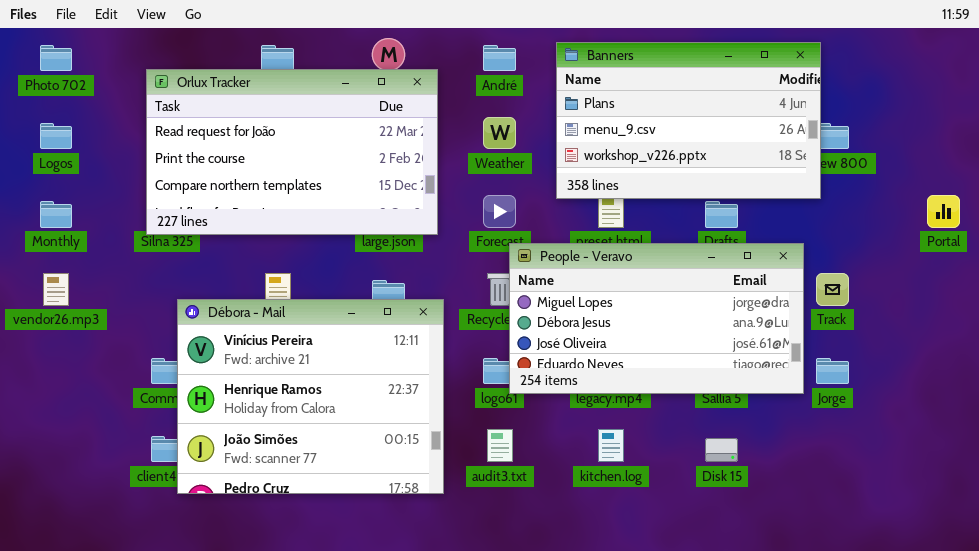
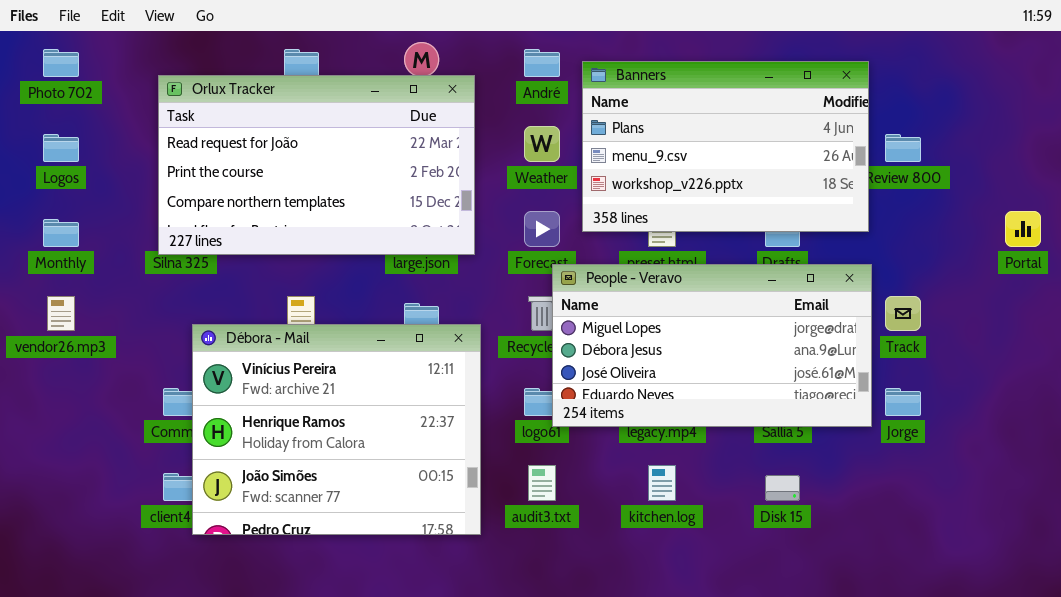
Banners: [556,42,821,199] -> [582,61,869,232], moved

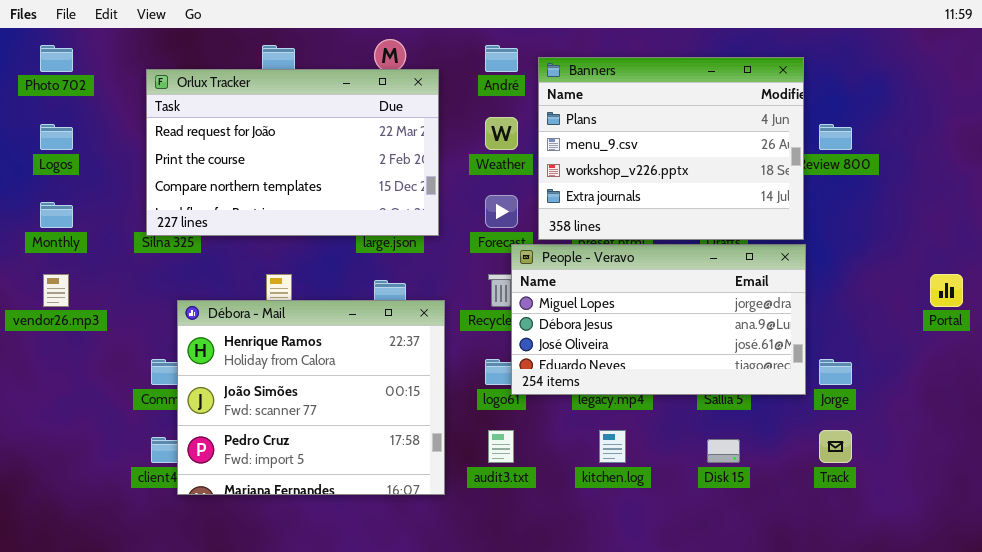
Banners: [582,61,869,232] -> [538,57,804,240], resized
Portal: [1005,211,1041,247] -> [930,274,963,307], moved
Track: [885,296,921,331] -> [819,430,852,463], moved
Débora - Mail: [192,324,481,535] -> [177,300,445,495], scrolled down 1 row

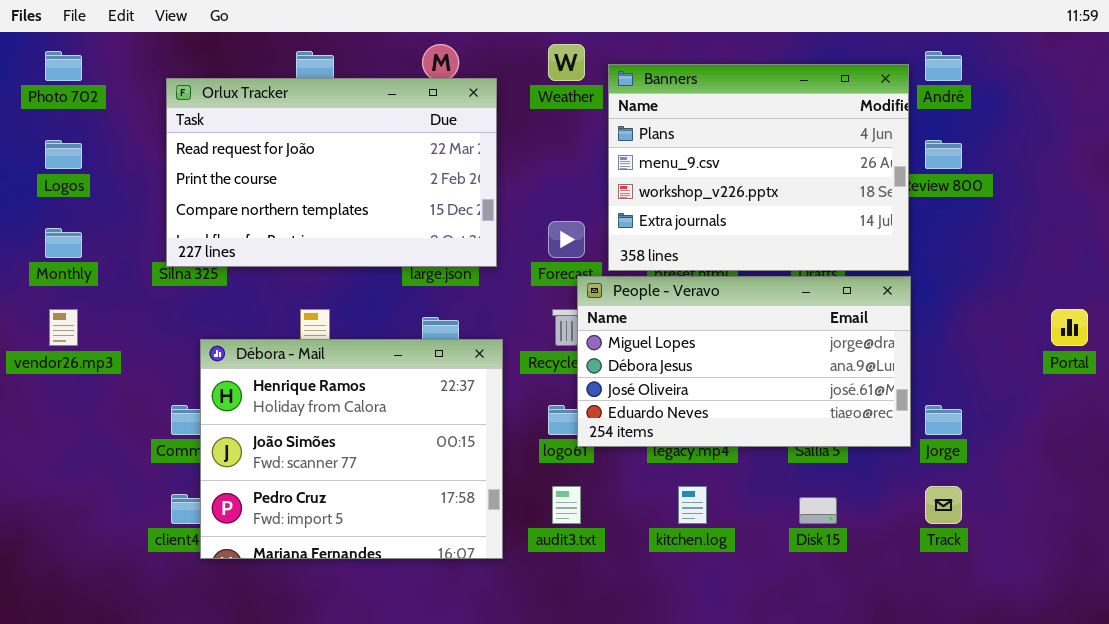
André: [485,45,518,72] -> [925,51,962,81], moved
Weather: [485,117,518,150] -> [548,44,585,81], moved

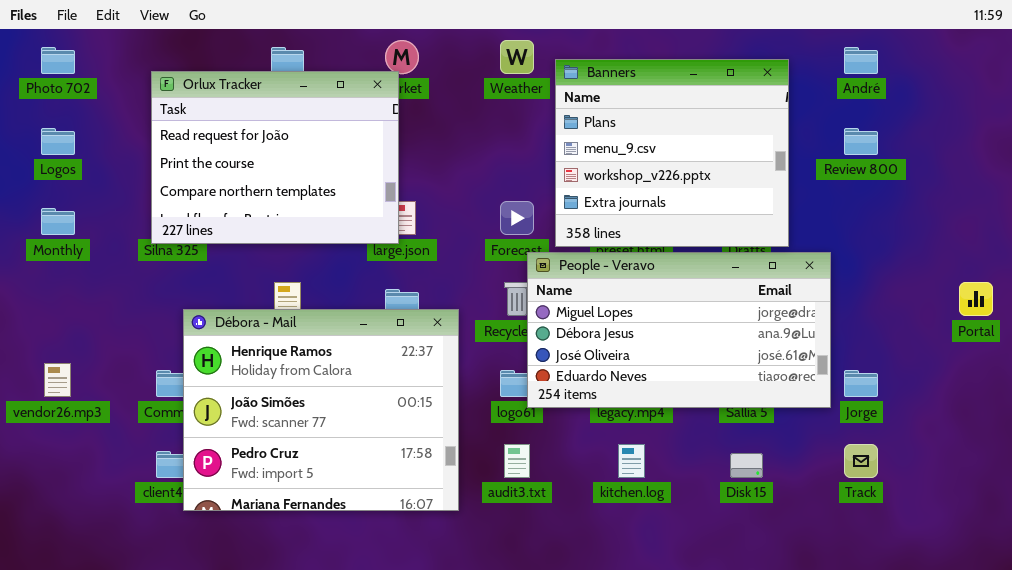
Banners: [608,64,909,271] -> [555,59,789,247], resized
Orlux Tracker: [166,78,497,267] -> [151,71,399,244], resized
vendor26.mp3: [49,309,78,346] -> [44,363,71,397], moved

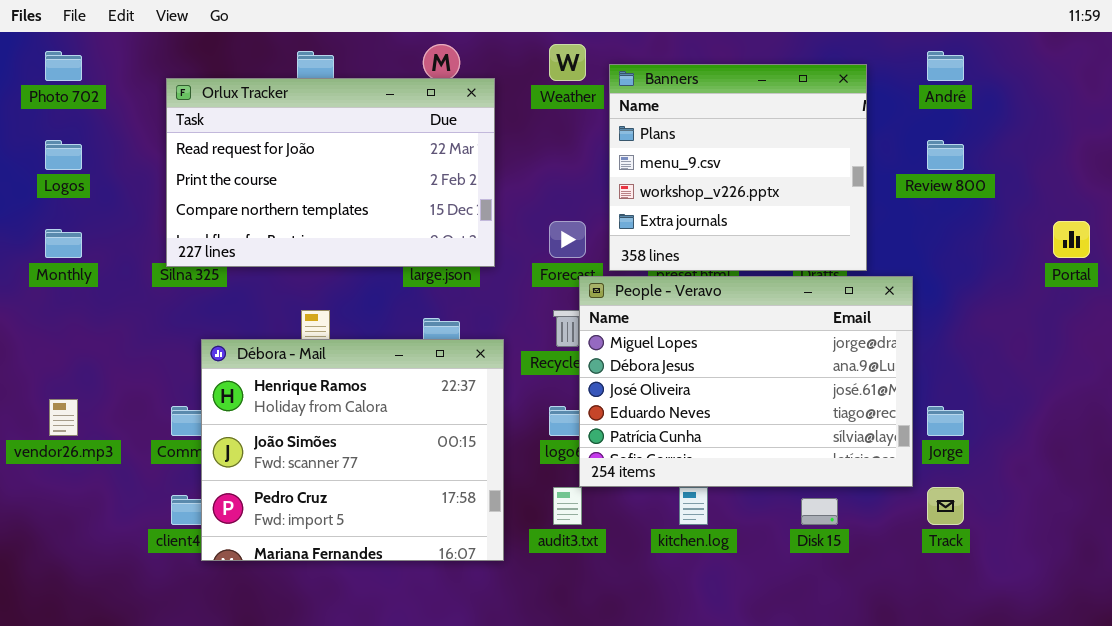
Orlux Tracker: [151,71,399,244] -> [166,78,495,267], resized
People - Veravo: [527,252,831,408] -> [579,276,913,487], resized
Portal: [959,282,993,316] -> [1053,221,1090,258], moved

